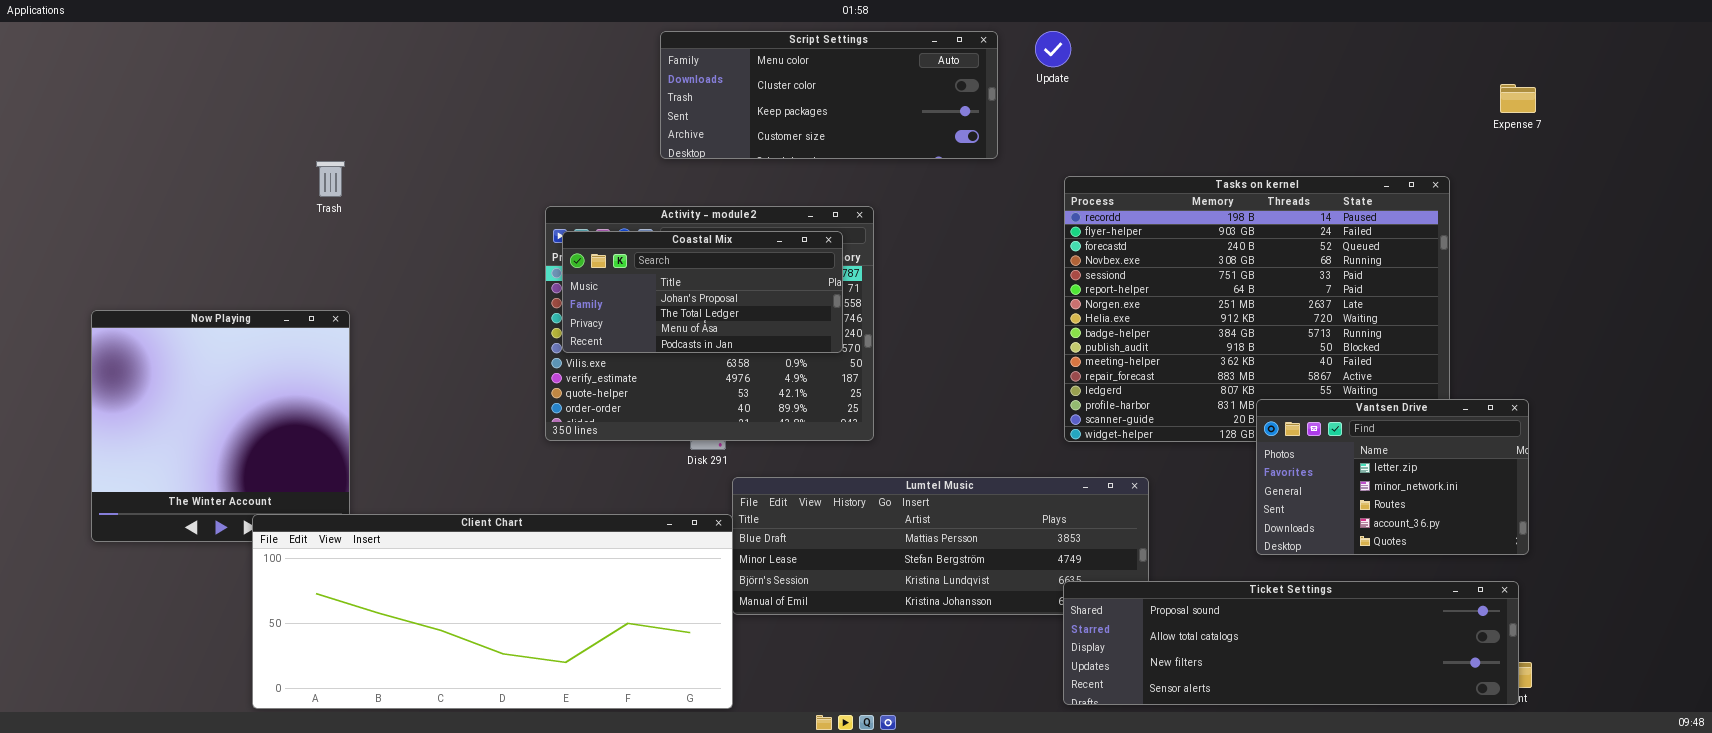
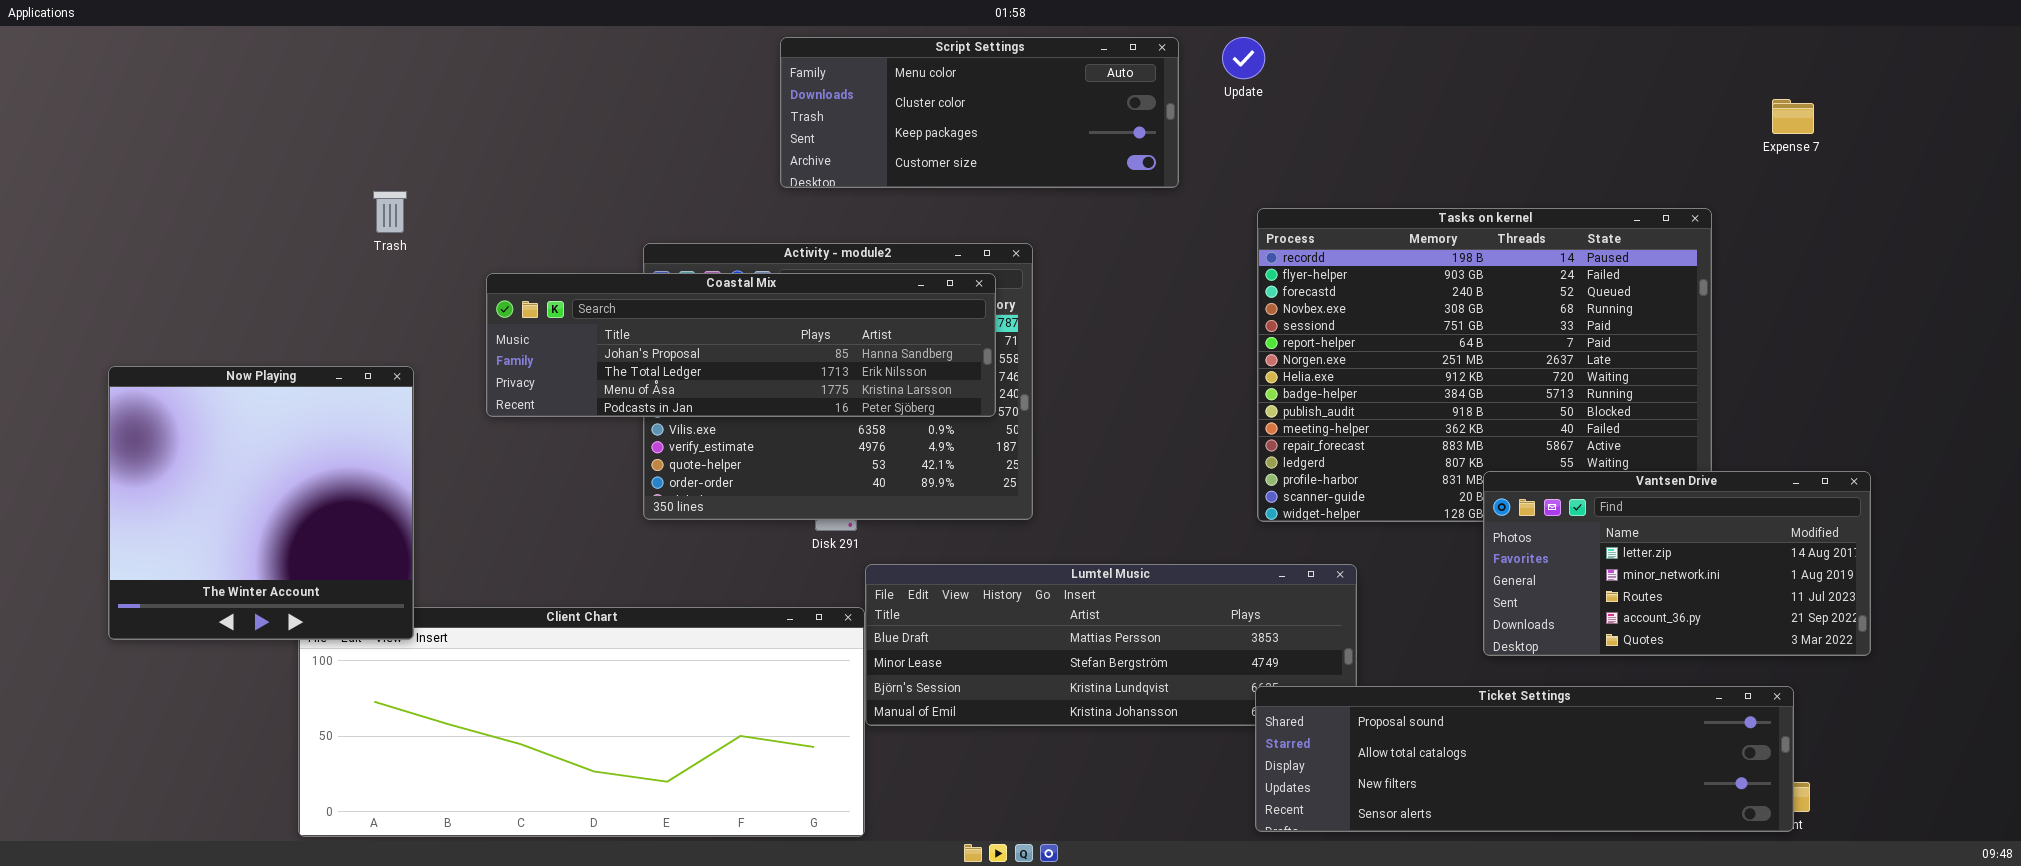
Coastal Mix: [562,231,843,353] -> [486,273,996,417], resized
Now Playing: [91,310,350,542] -> [108,366,414,640], raised
Vantsen Drive: [1256,399,1529,555] -> [1483,471,1871,656], resized

